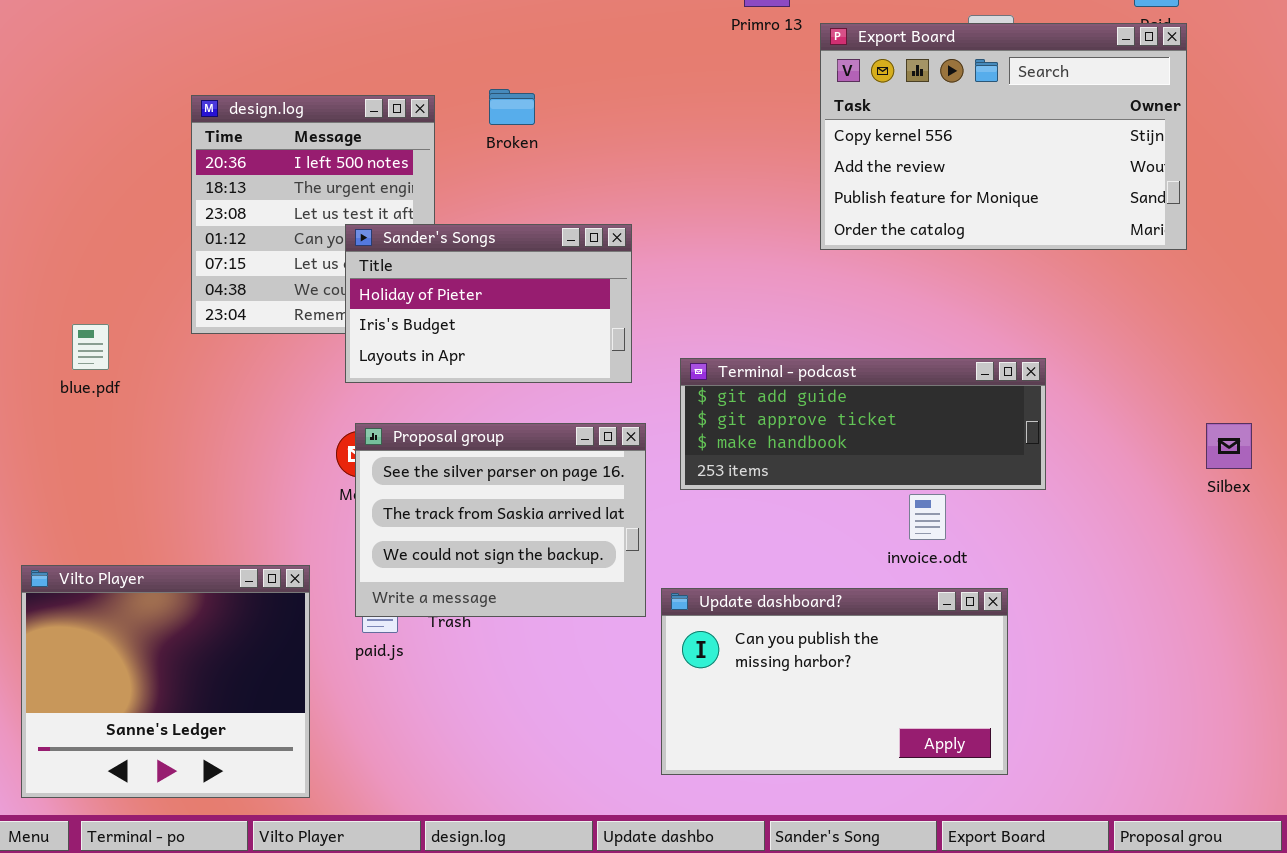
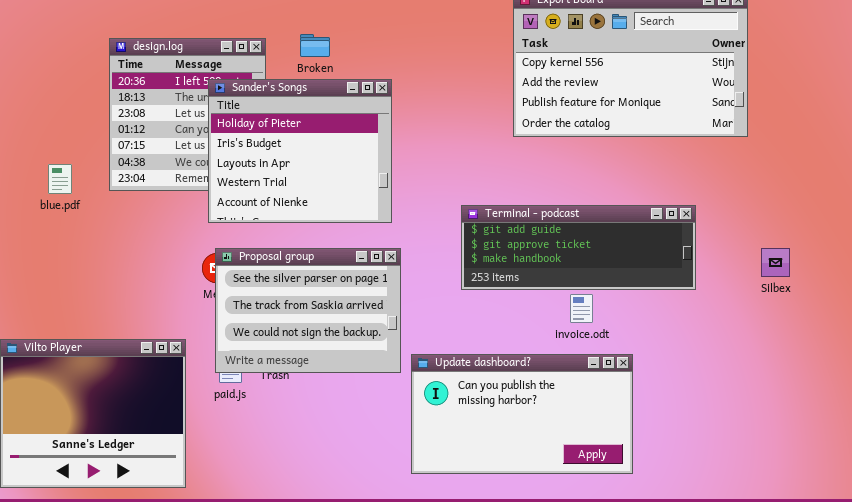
Sander's Songs: [345,224,632,383] -> [208,79,392,223], resized
blue.pdf: [72,324,109,370] -> [48,164,72,194], moved
Terminal - podcast: [680,358,1046,490] -> [461,205,696,290], moved

